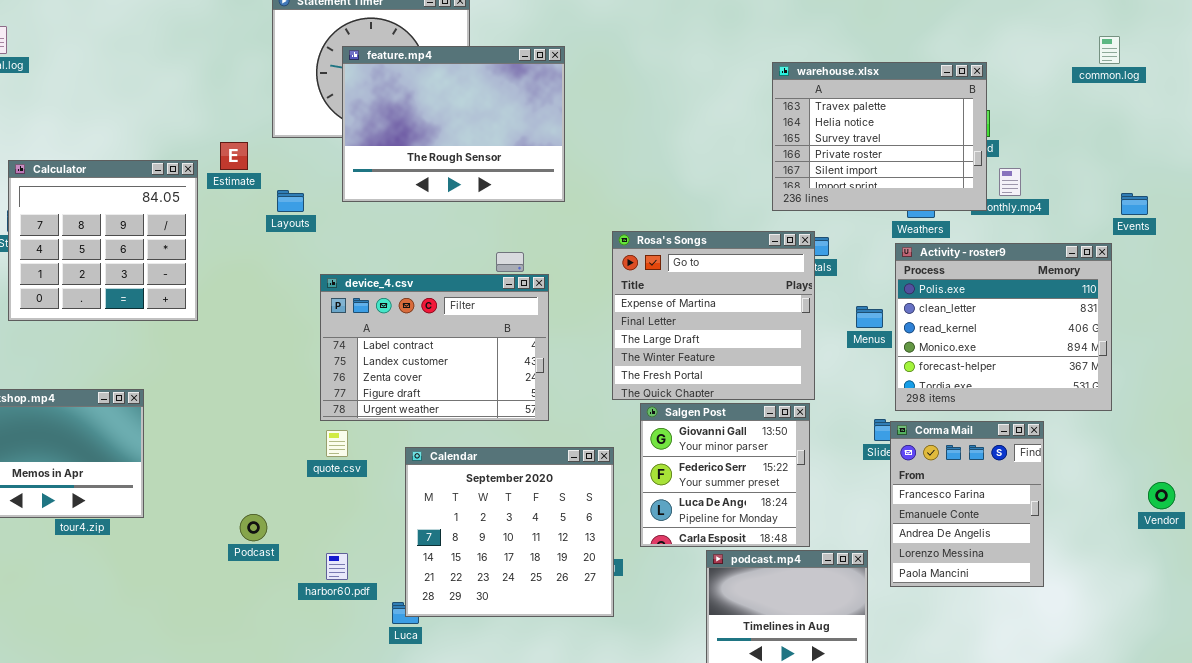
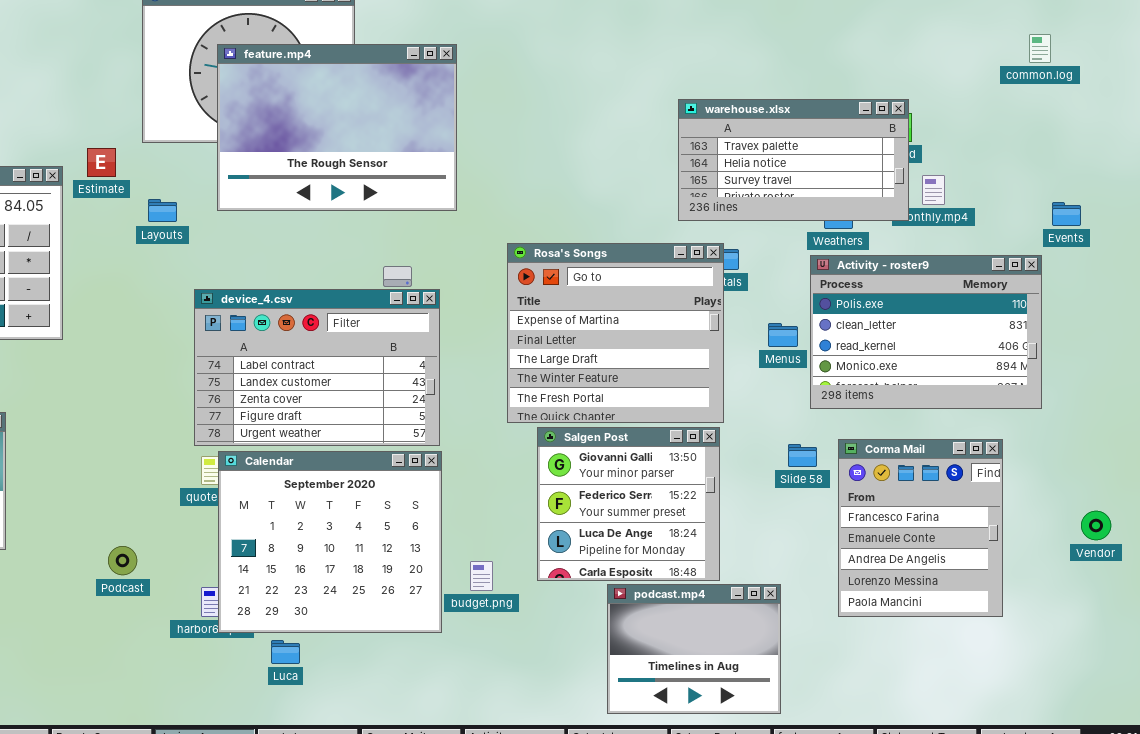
warehouse.xlsx: [772,62,987,211] -> [678,99,909,221], resized
Activity - roster9: [895,243,1112,411] -> [810,255,1042,409], resized
Corma Mail: [890,421,1044,587] -> [838,439,1003,617], moved
Calendar: [405,447,614,617] -> [218,451,442,633], moved

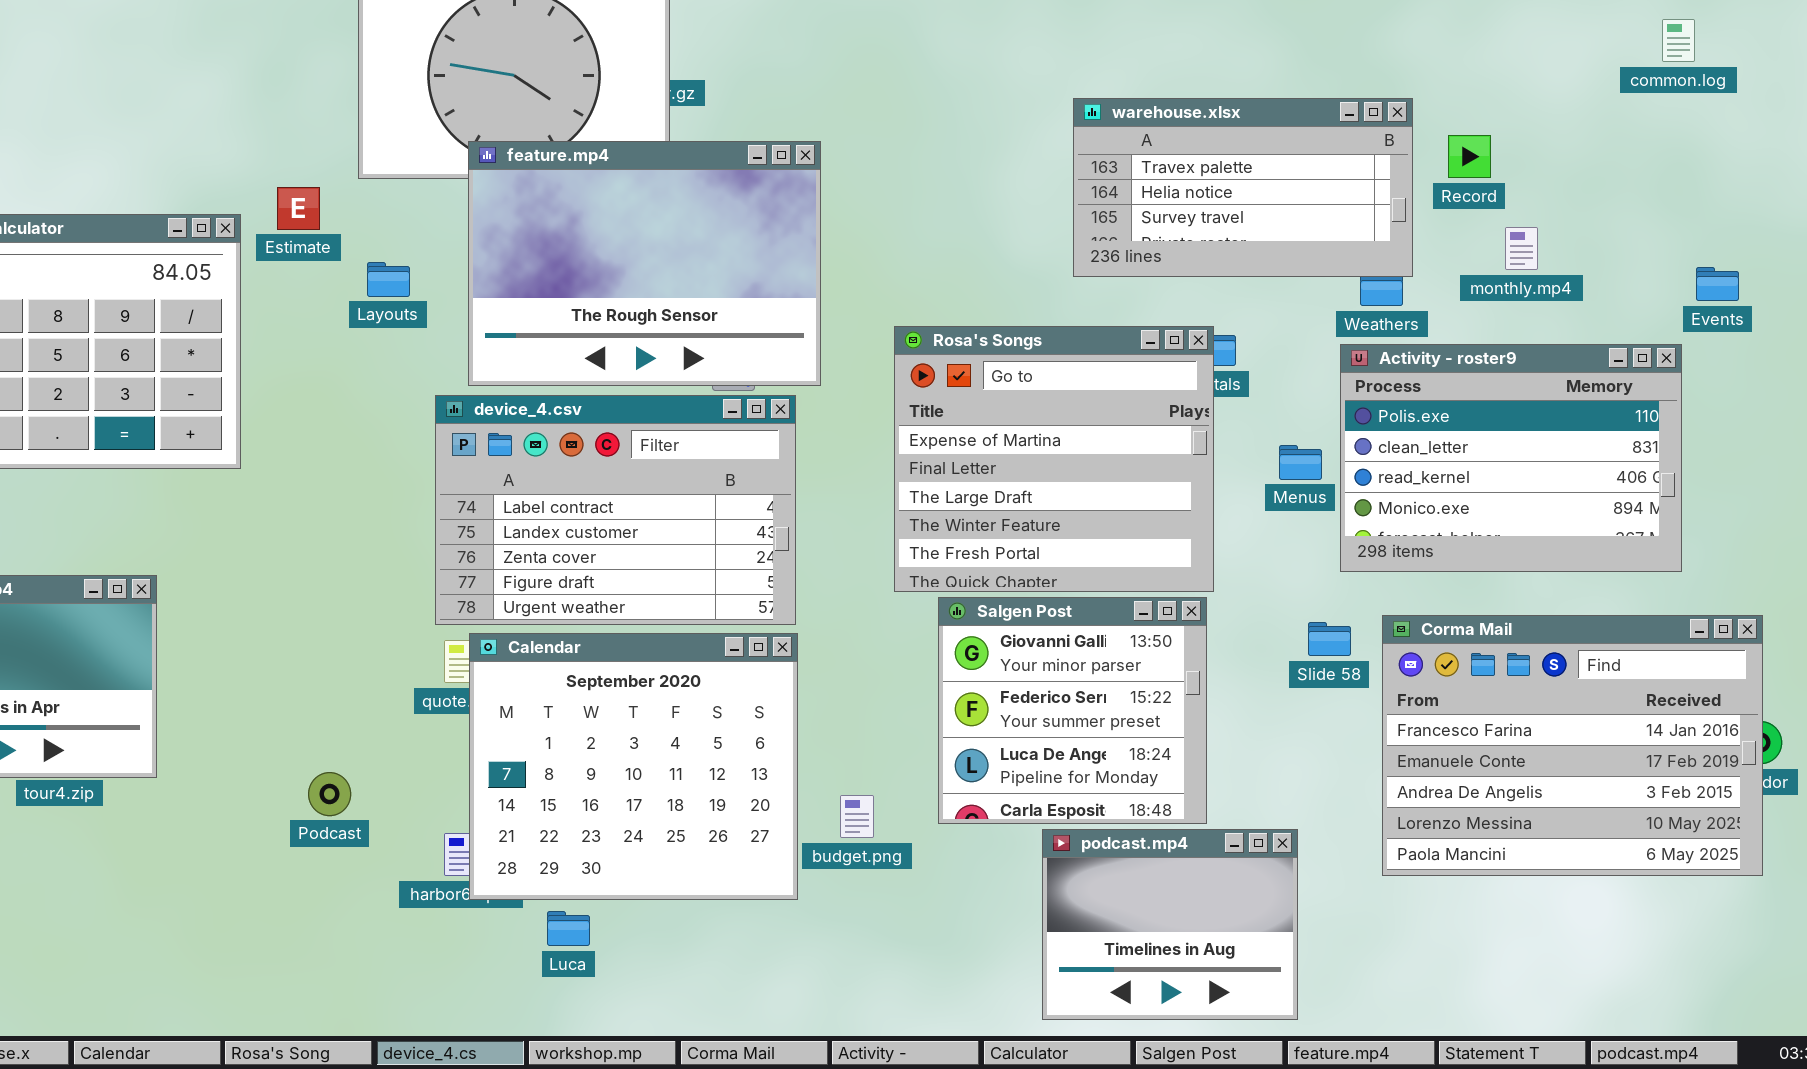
feature.mp4: [217,44,457,211] -> [468,141,821,386], moved
warehouse.xlsx: [678,99,909,221] -> [1073,98,1413,277], moved
Corma Mail: [838,439,1003,617] -> [1382,615,1763,876], resized

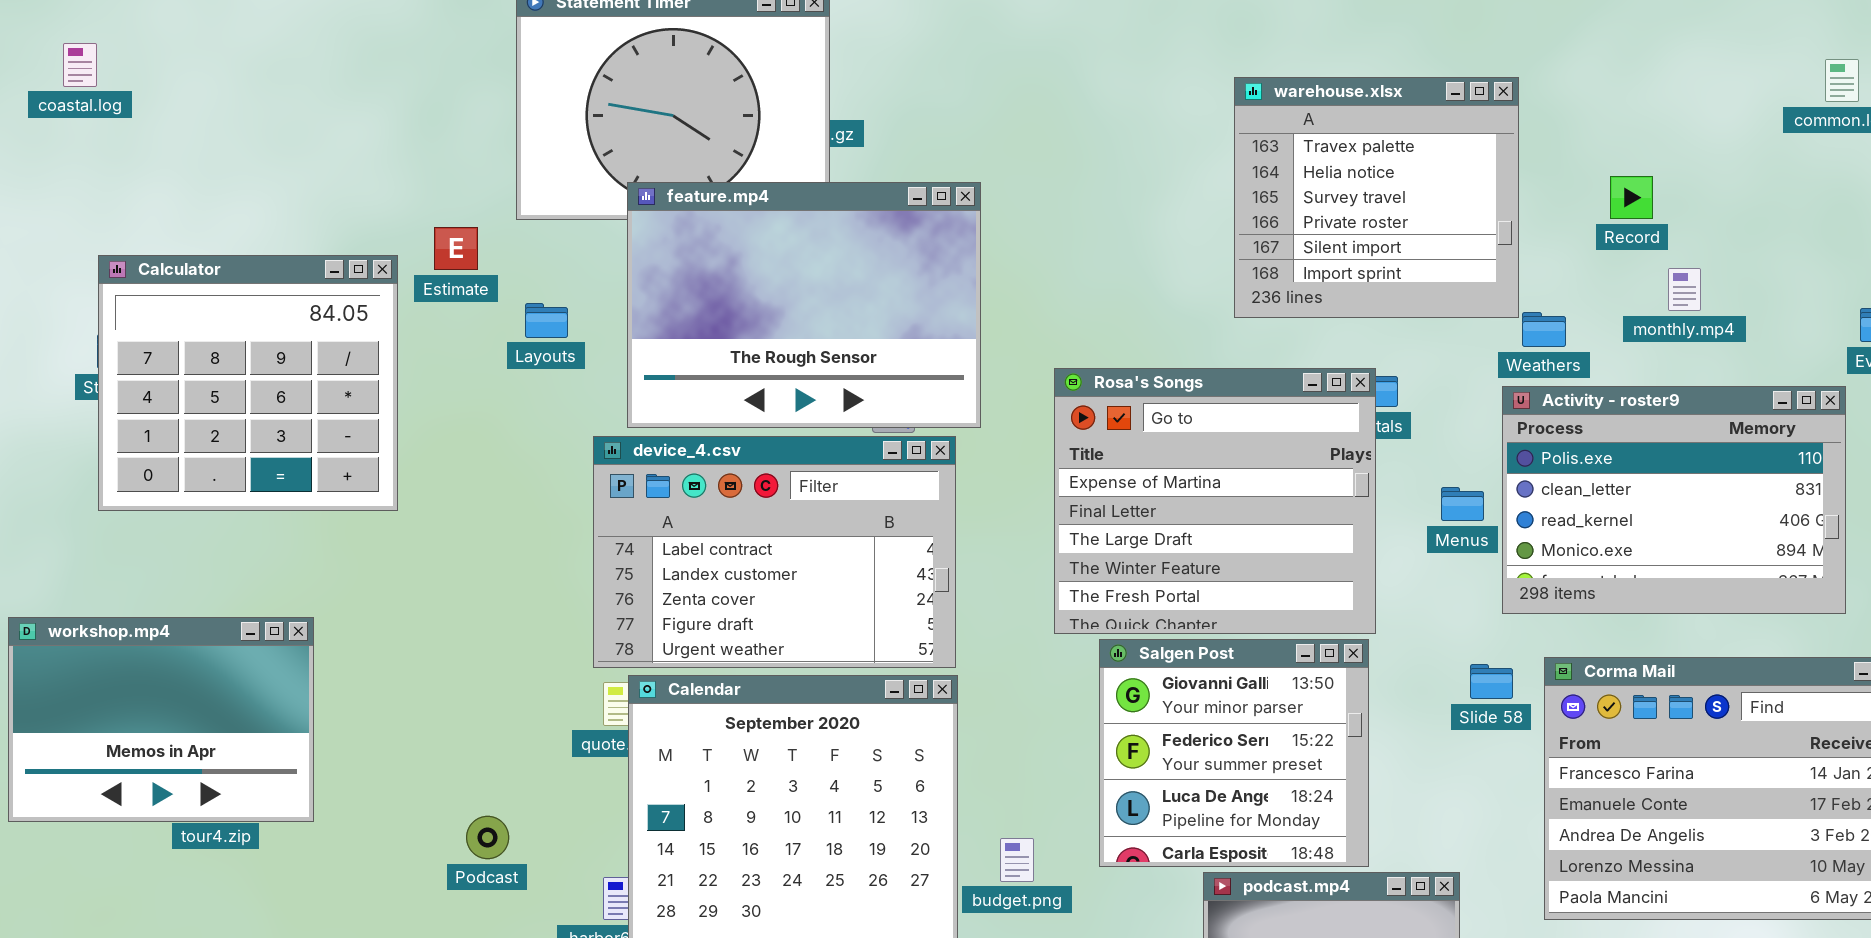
warehouse.xlsx: [1073,98,1413,277] -> [1234,77,1519,318], resized

